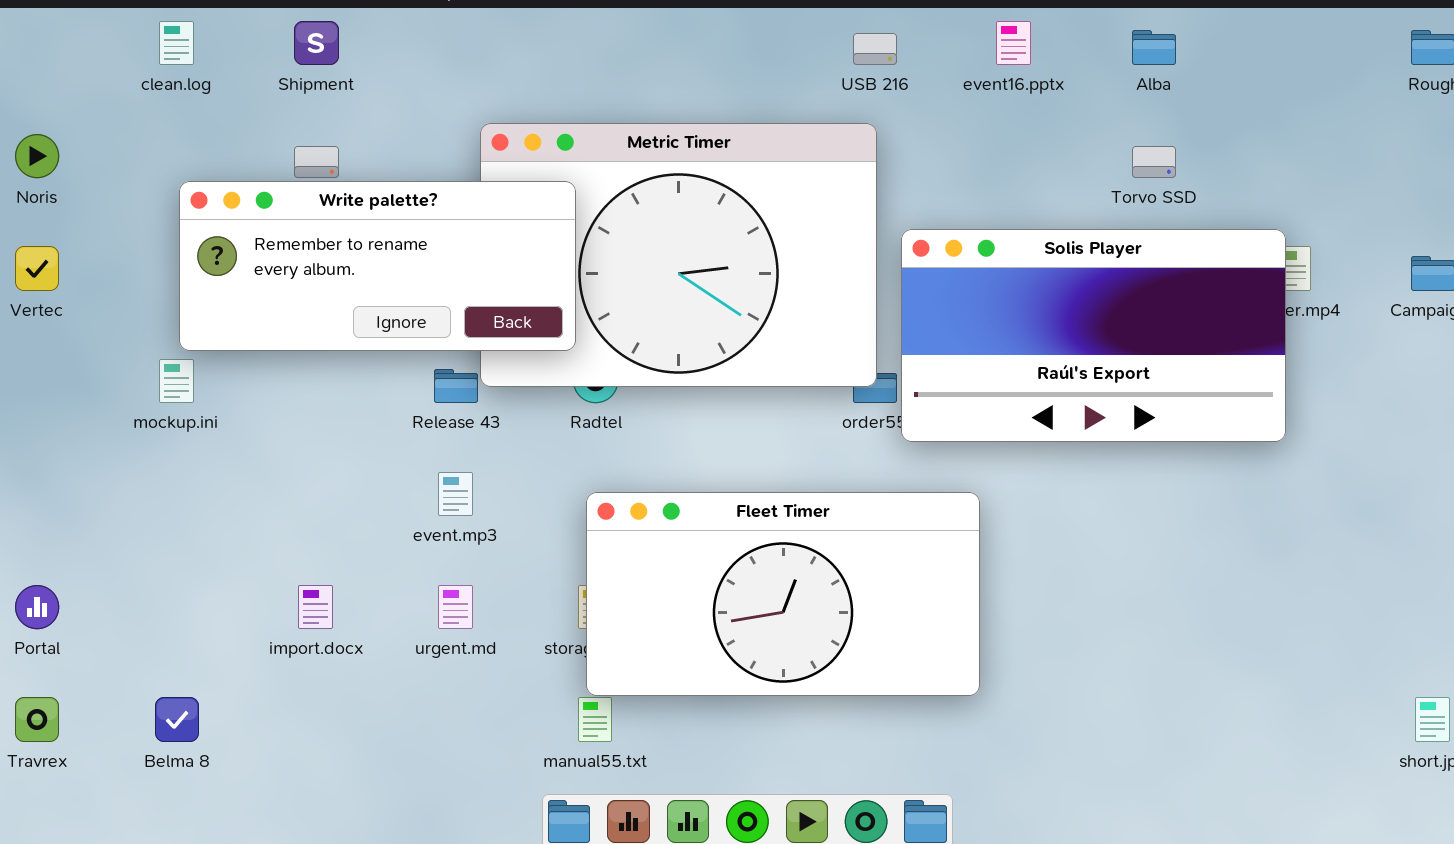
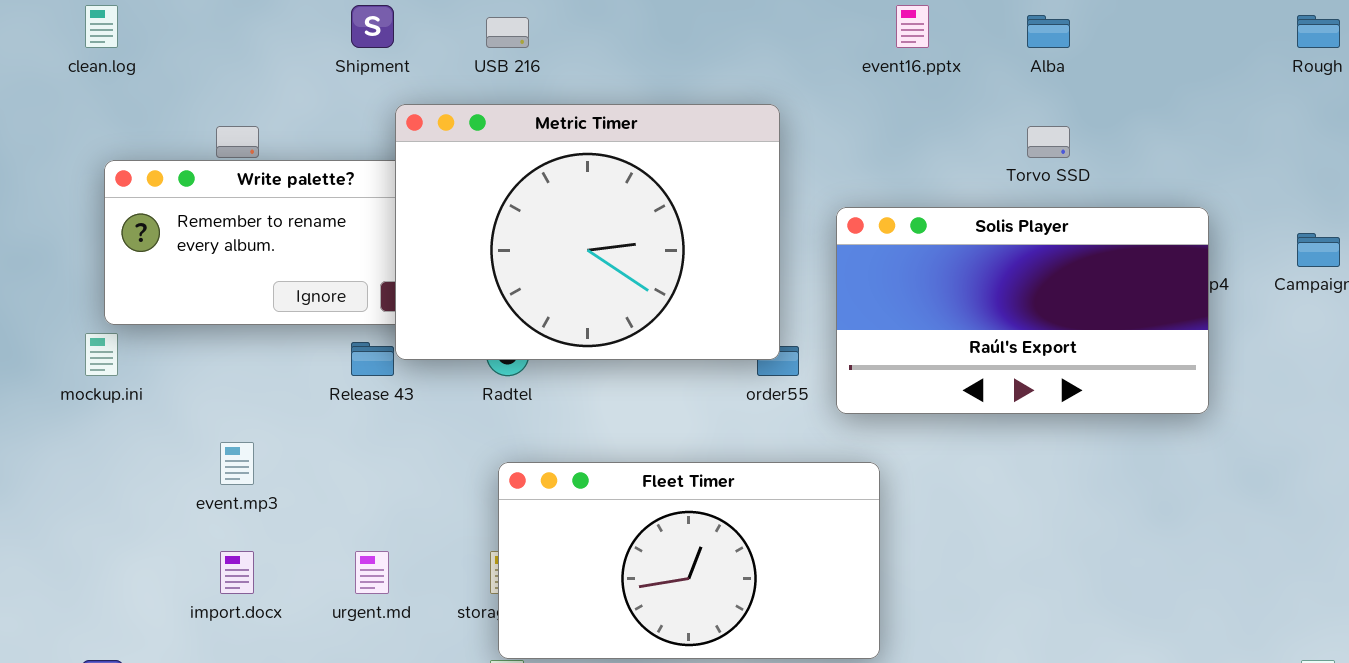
Shipment: [294,21,339,65] -> [351,5,394,48], moved
USB 216: [853,33,897,65] -> [486,17,529,48], moved
Metric Timer: [480,123,877,387] -> [395,104,780,360], raised
Solis Player: [901,229,1286,442] -> [836,207,1209,414], moved
event.mp3: [438,472,473,516] -> [220,442,254,485], moved

